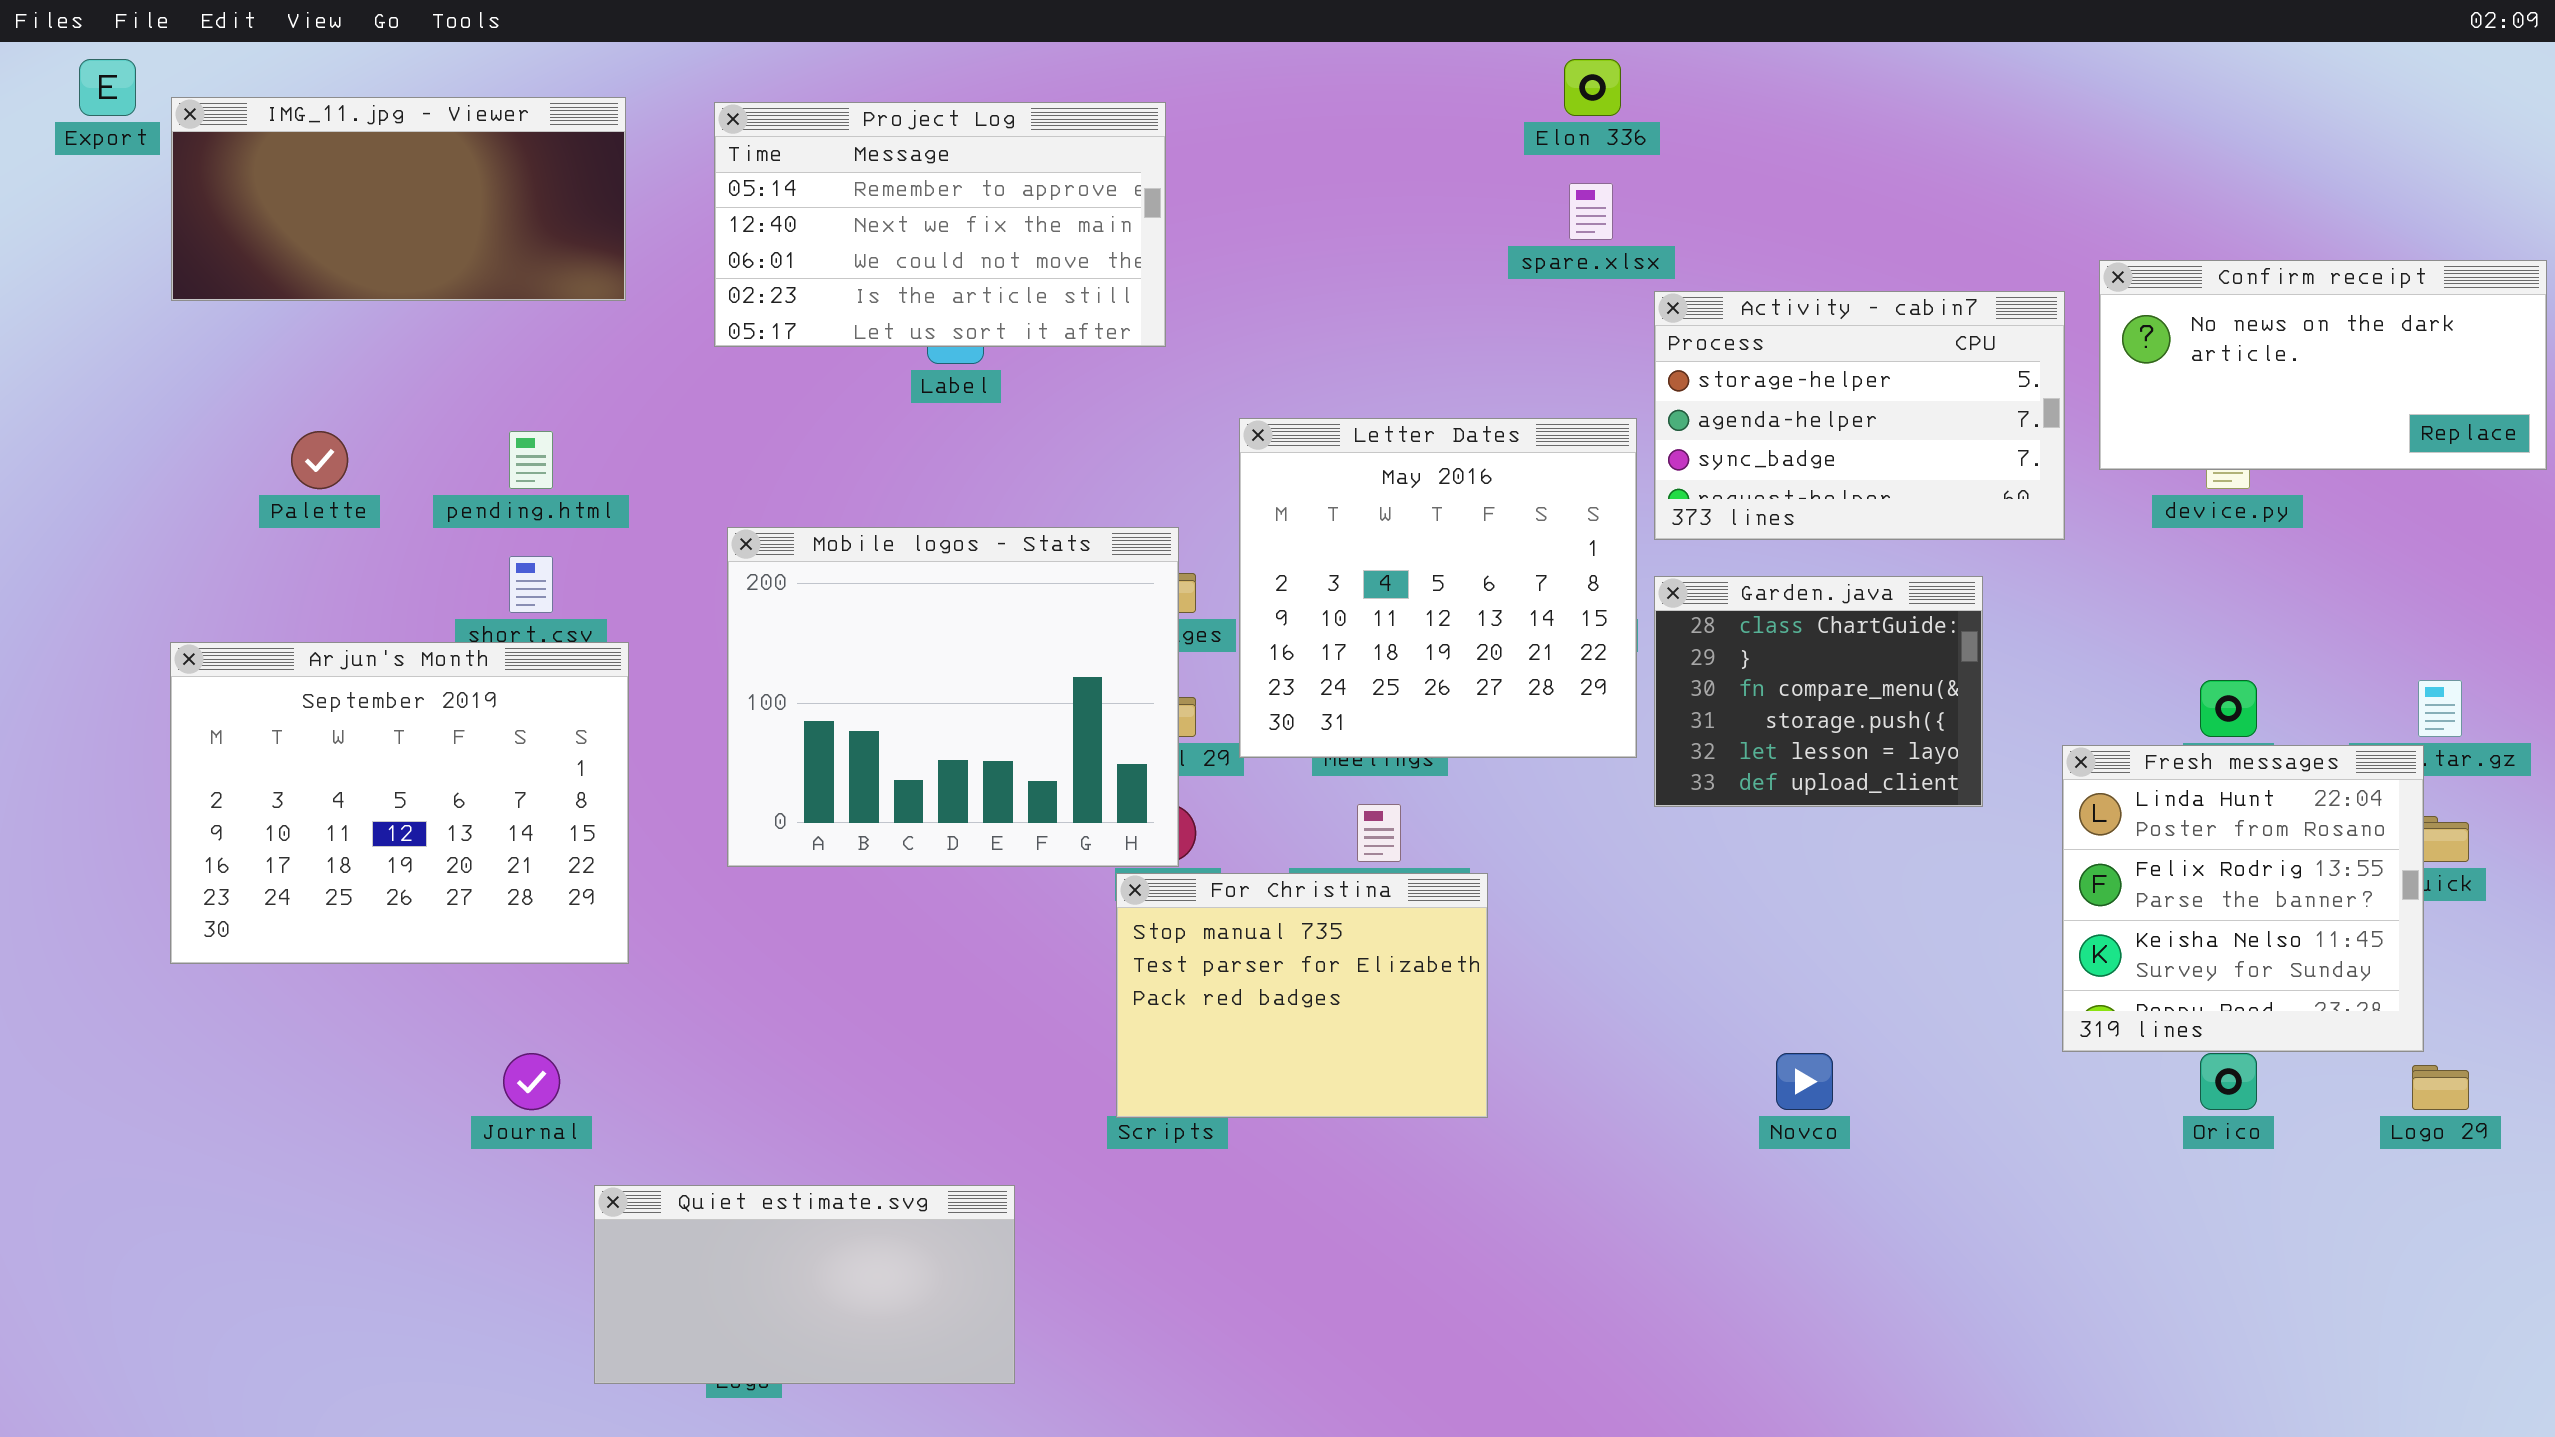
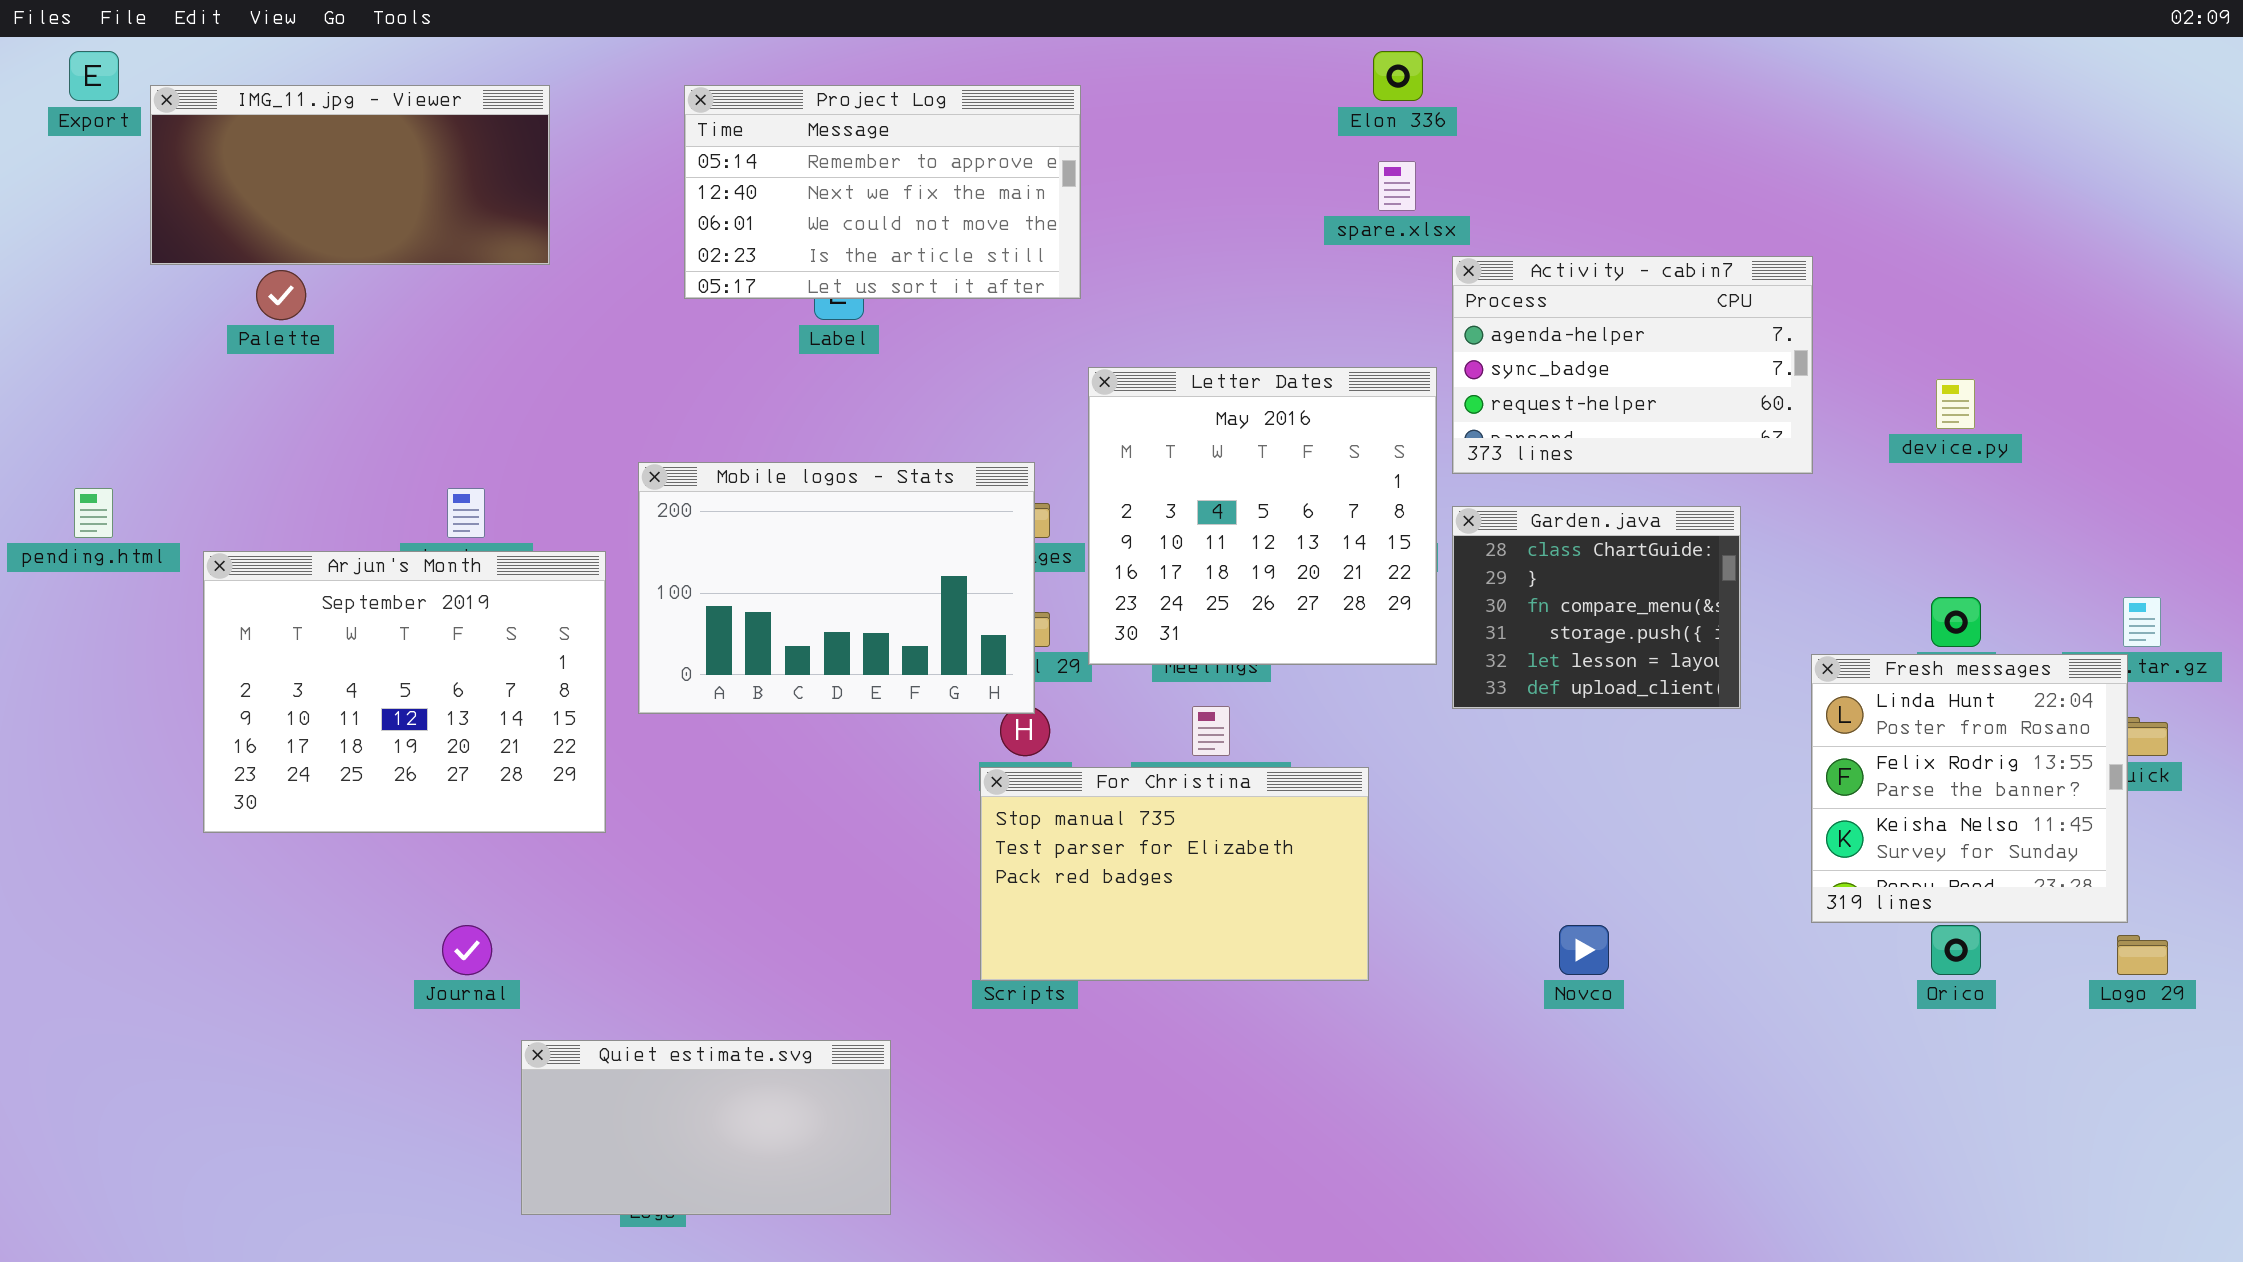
Project Log: [714,102,1166,347] -> [684,85,1081,299], moved
Confirm receipt: [2099,260,2547,470] -> none, closed
Activity - cabin7: [1654,291,2065,540] -> [1452,256,1813,474], scrolled down 1 row
Palette: [291,431,348,489] -> [256,270,306,320], moved
pending.html: [509,431,553,489] -> [74,488,113,538], moved
Mobile logos - Stats: [727,527,1179,867] -> [638,462,1035,714], resized
Arjun's Month: [170,642,629,964] -> [203,551,606,833], moved
For Christina: [1116,873,1488,1118] -> [980,767,1369,981], resized

